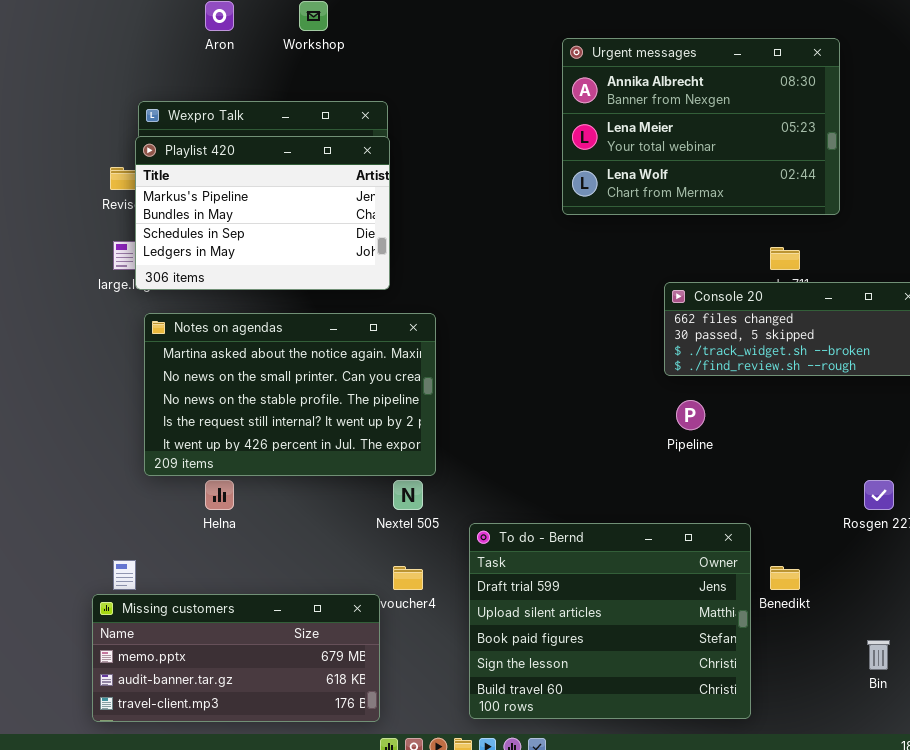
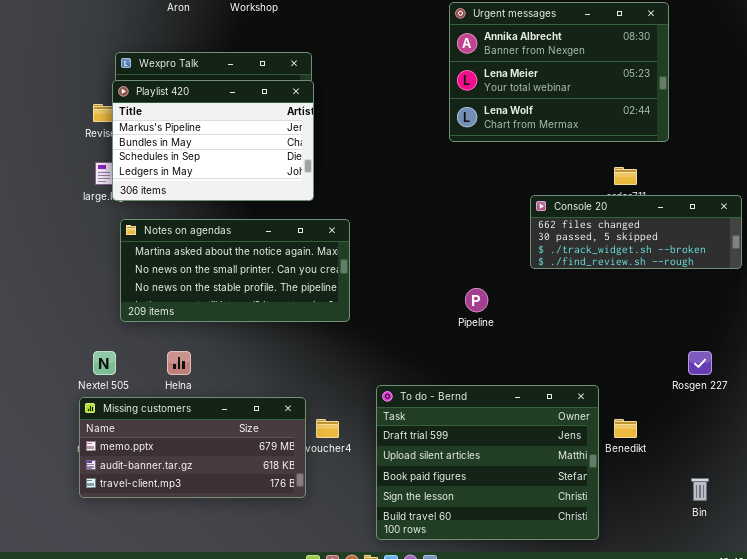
Notes on agendas: [144,313,436,476] -> [120,219,350,322], resized
Pipeline: [676,400,705,430] -> [465,288,488,312], moved
Nextel 505: [393,480,423,510] -> [93,351,116,375], moved
Missing customers: [92,594,380,722] -> [79,397,306,498], moved

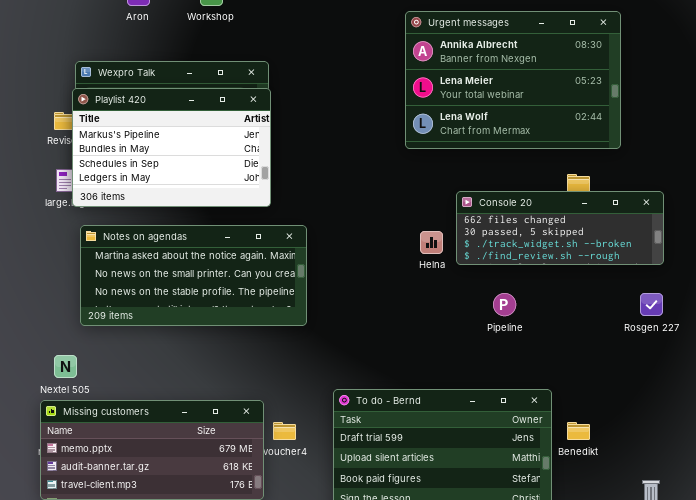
Console 20: [530,195,742,269] -> [456,191,664,265], moved
Pipeline: [465,288,488,312] -> [493,293,516,316], moved
Helna: [167,351,191,375] -> [420,231,443,254], moved
Rosgen 227: [688,351,712,375] -> [640,293,663,316], moved

